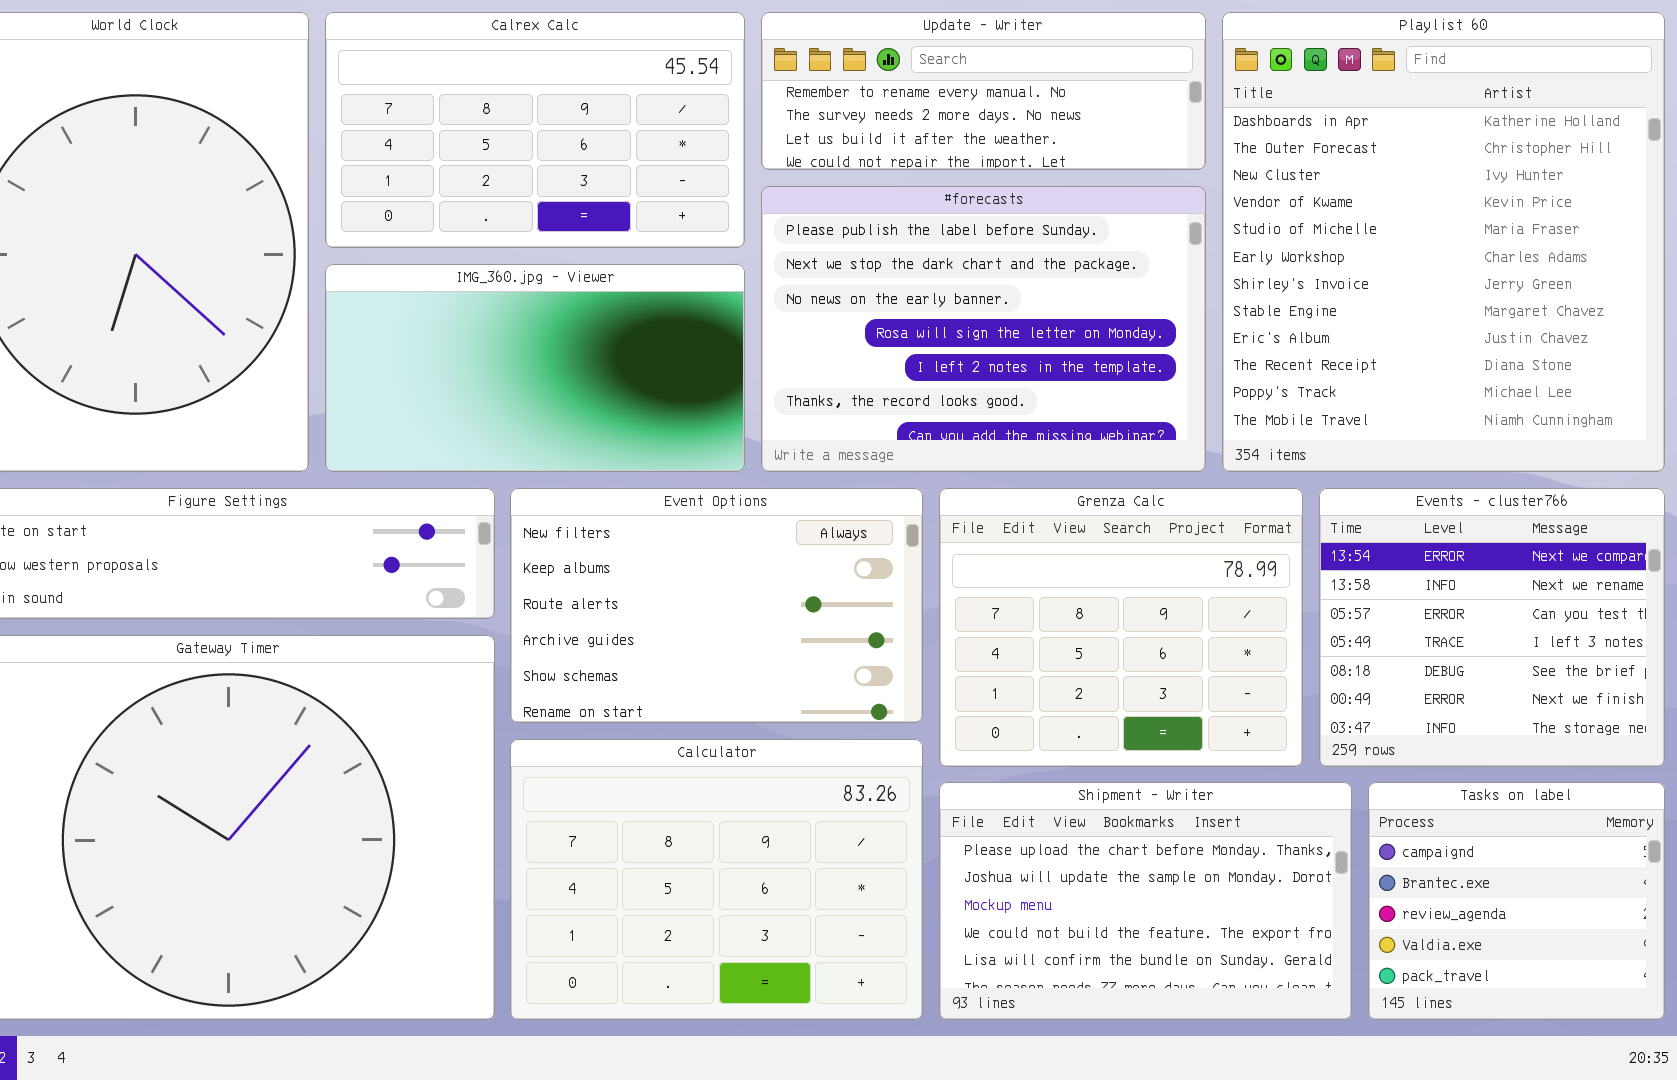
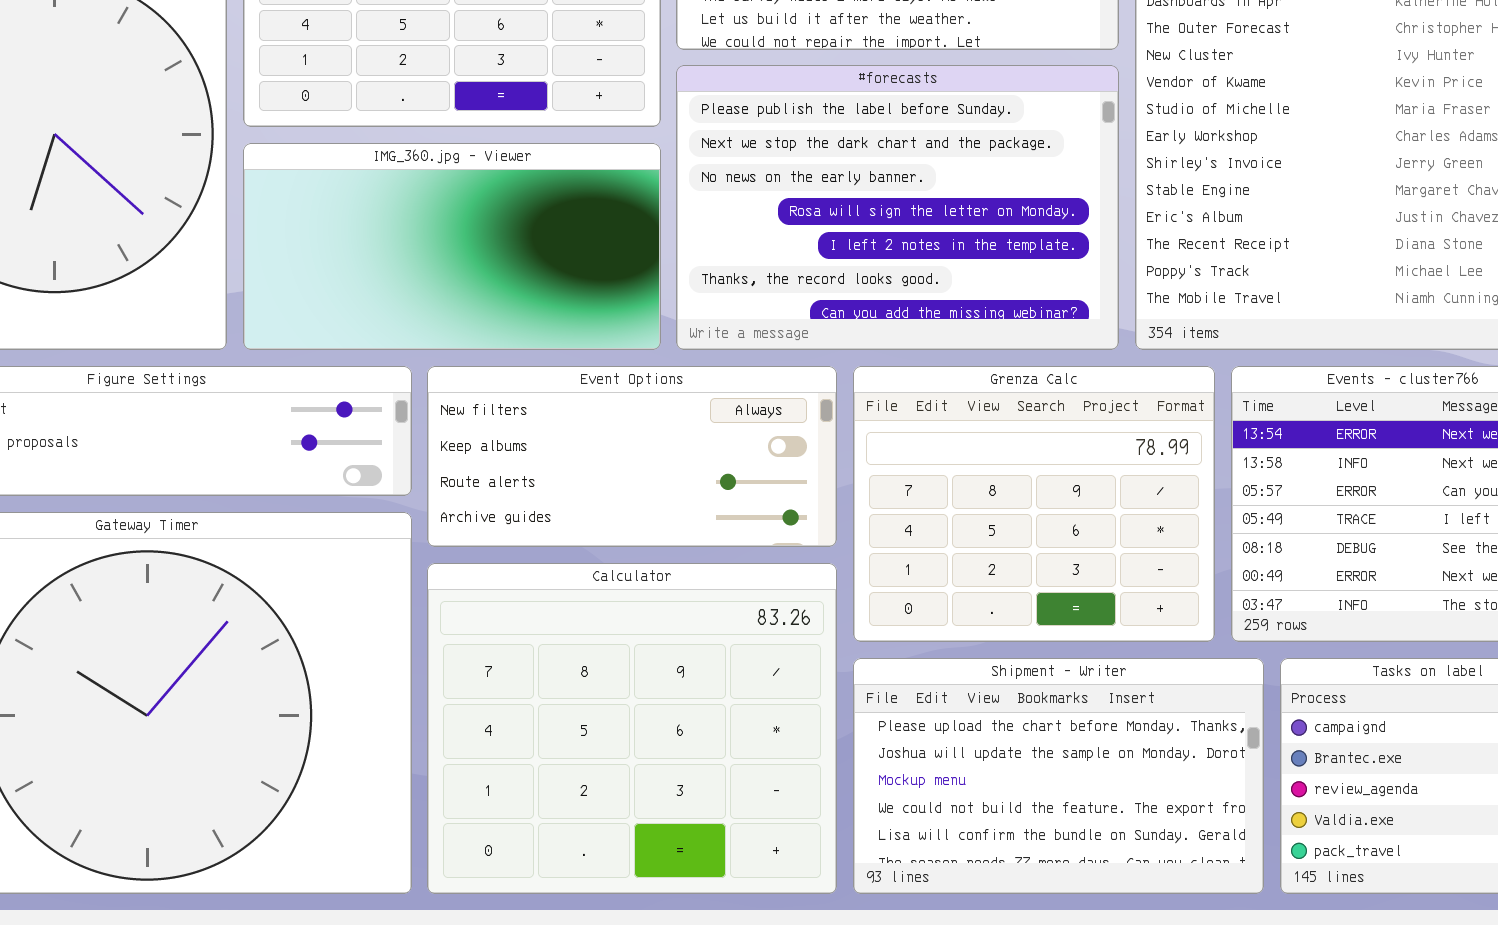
Event Options: [510,488,923,723] -> [427,366,837,547], resized
Calculator: [510,739,923,1020] -> [427,563,837,894], resized

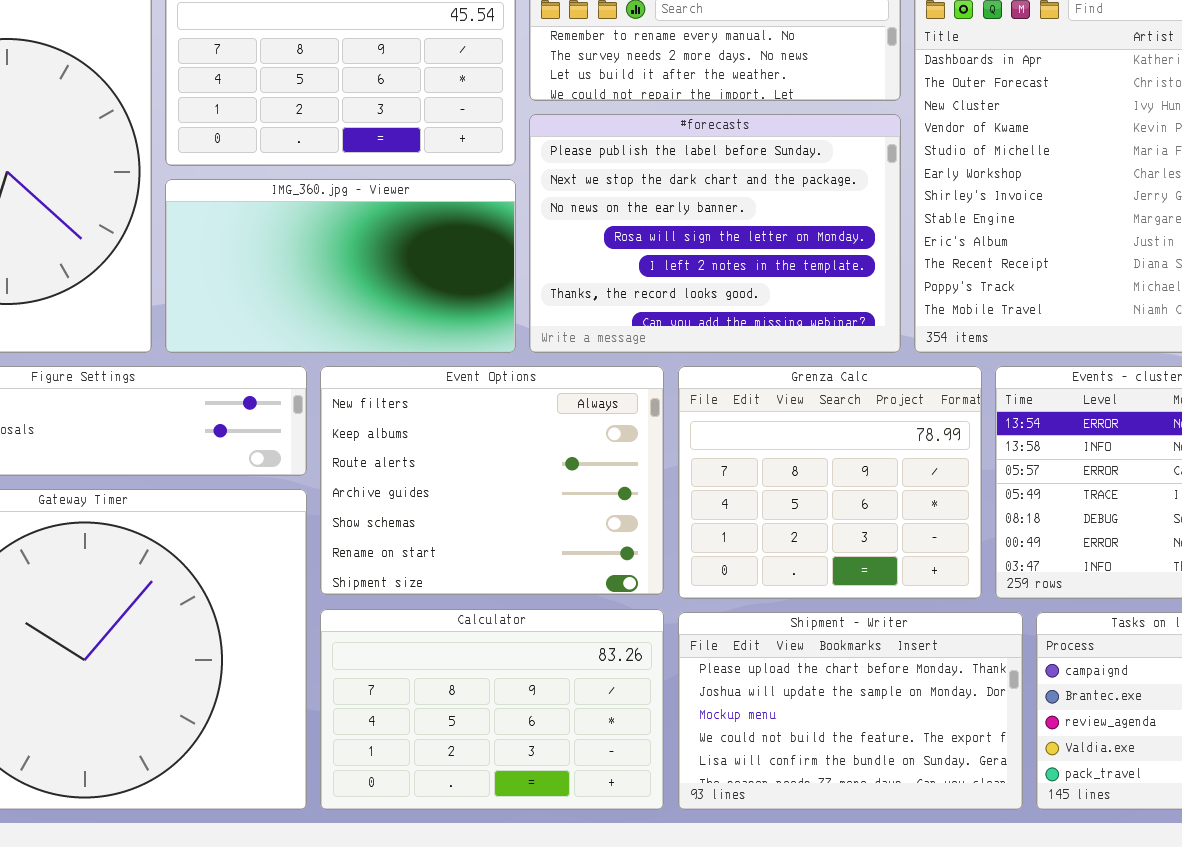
Event Options: [427,366,837,547] -> [320,366,664,595], resized
Calculator: [427,563,837,894] -> [320,609,664,810], resized

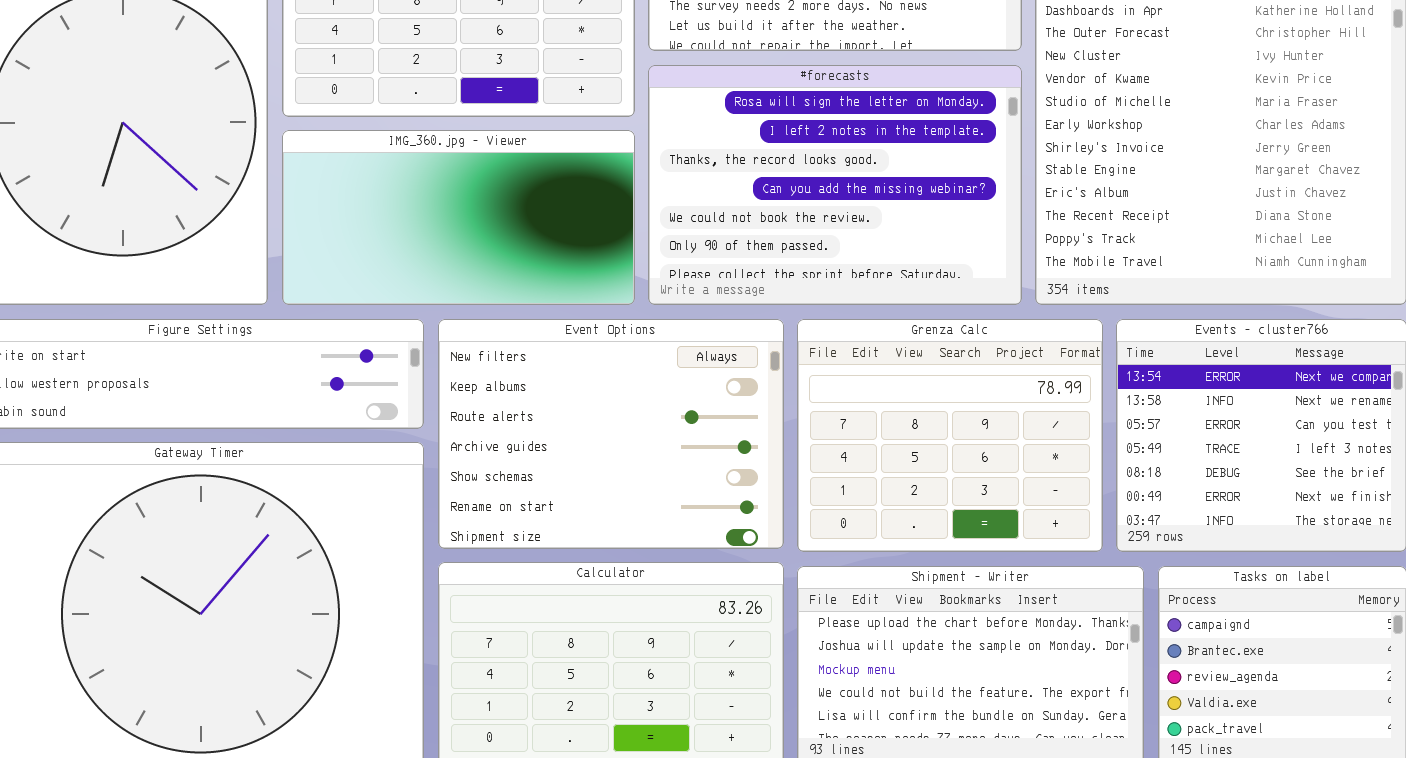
#forecasts: [529,114,901,353] -> [648,65,1022,305], scrolled down 3 rows

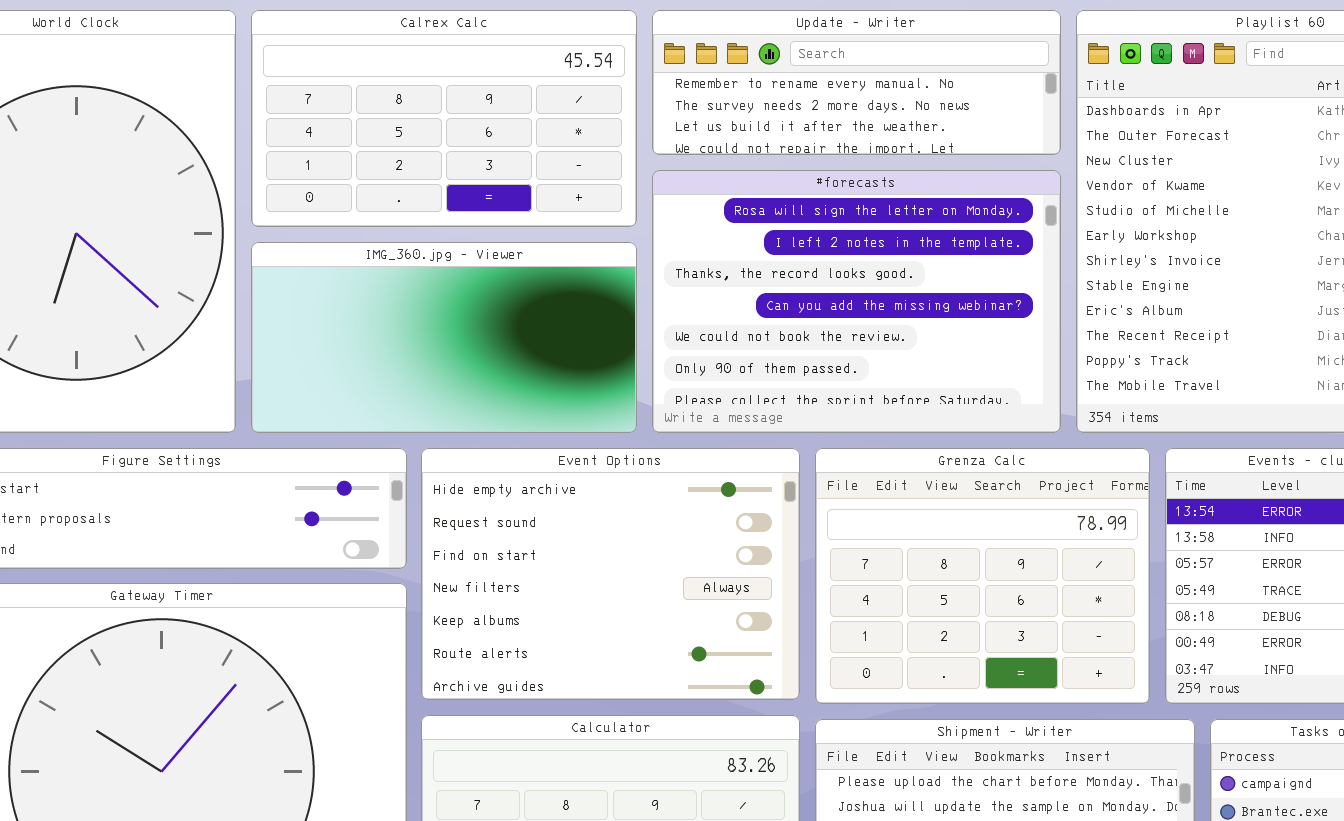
Event Options: [438,319,784,549] -> [421,448,800,700], scrolled up 3 rows

